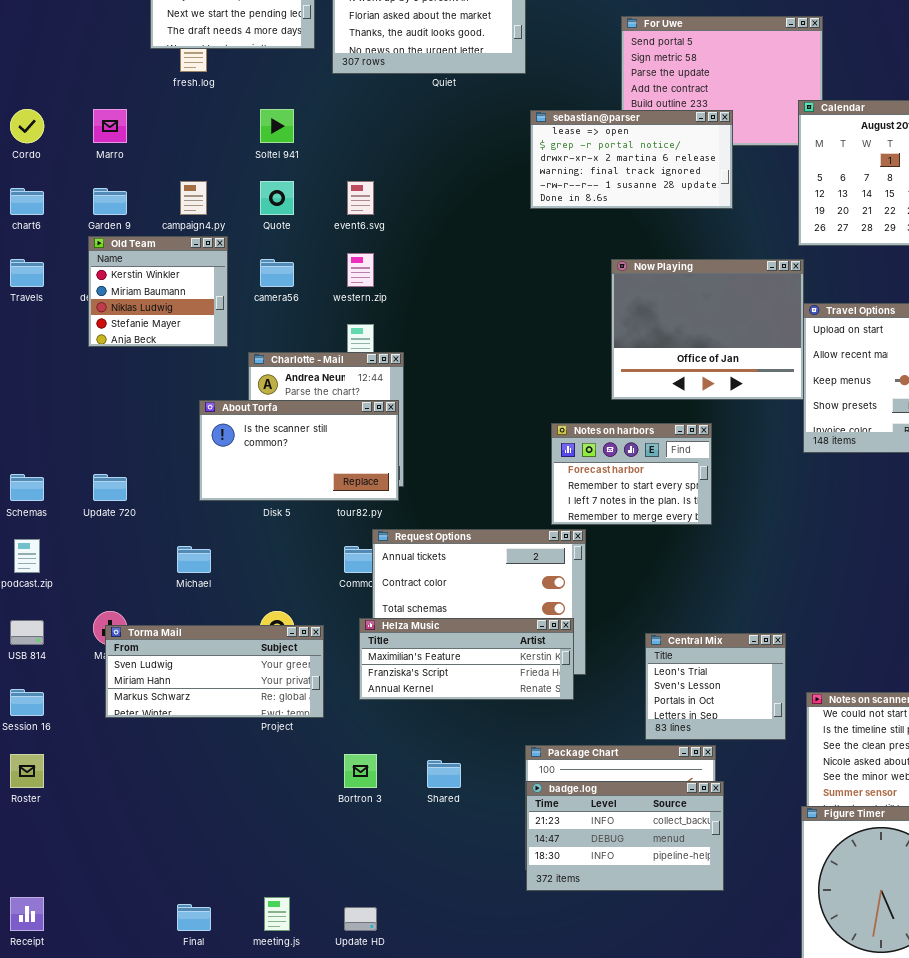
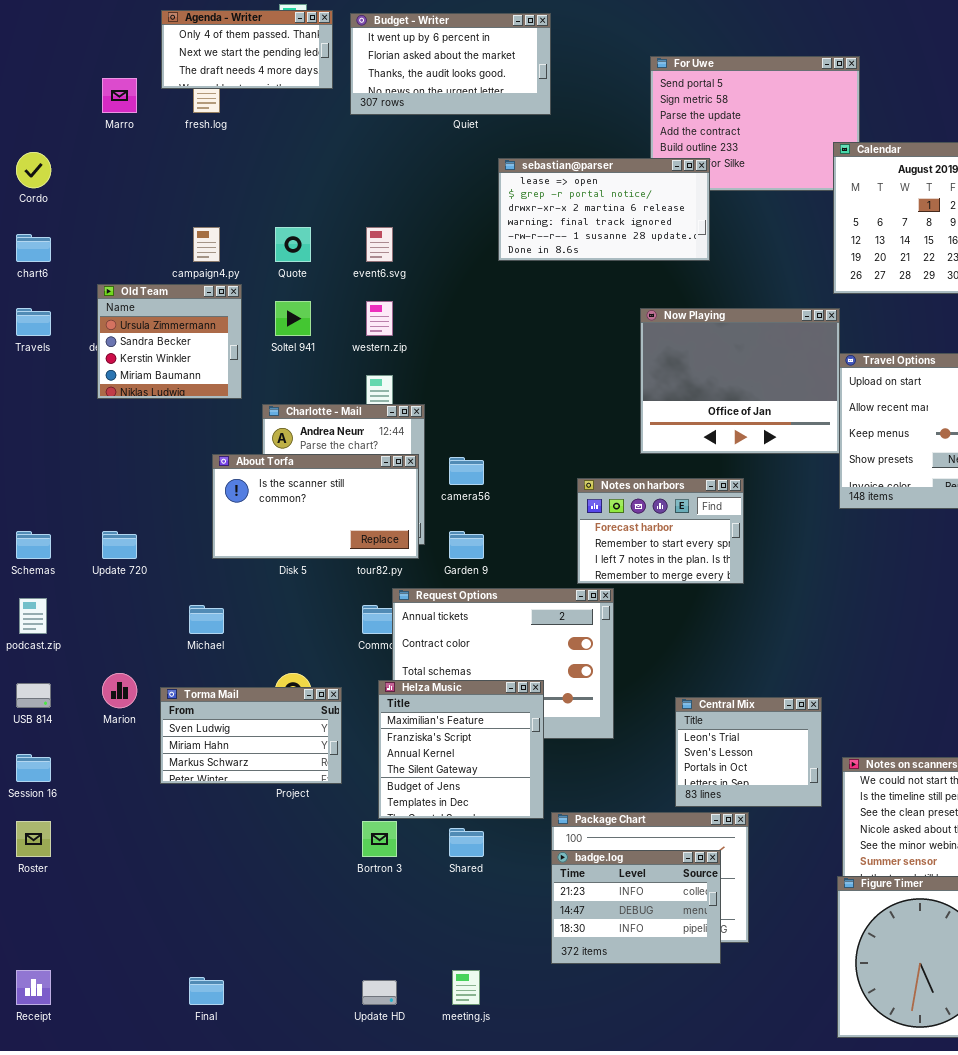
Marro: [93,109,127,143] -> [102,78,137,113], moved
Soltel 941: [260,109,294,143] -> [275,301,311,336], moved
sebastian@parser: [530,110,733,209] -> [498,158,710,261], moved
Garden 9: [93,188,127,215] -> [449,531,484,559], moved
Old Team: [88,236,228,347] -> [97,284,242,399], scrolled up 2 rows
camera56: [260,259,294,287] -> [449,457,484,485], moved
Helza Music: [359,618,574,700] -> [378,680,544,819], resized
Torma Mail: [105,625,324,718] -> [160,687,342,784], resized
badge.log: [526,781,724,891] -> [551,850,721,964], resized
meeting.js: [264,897,290,931] -> [452,970,480,1005], moved

